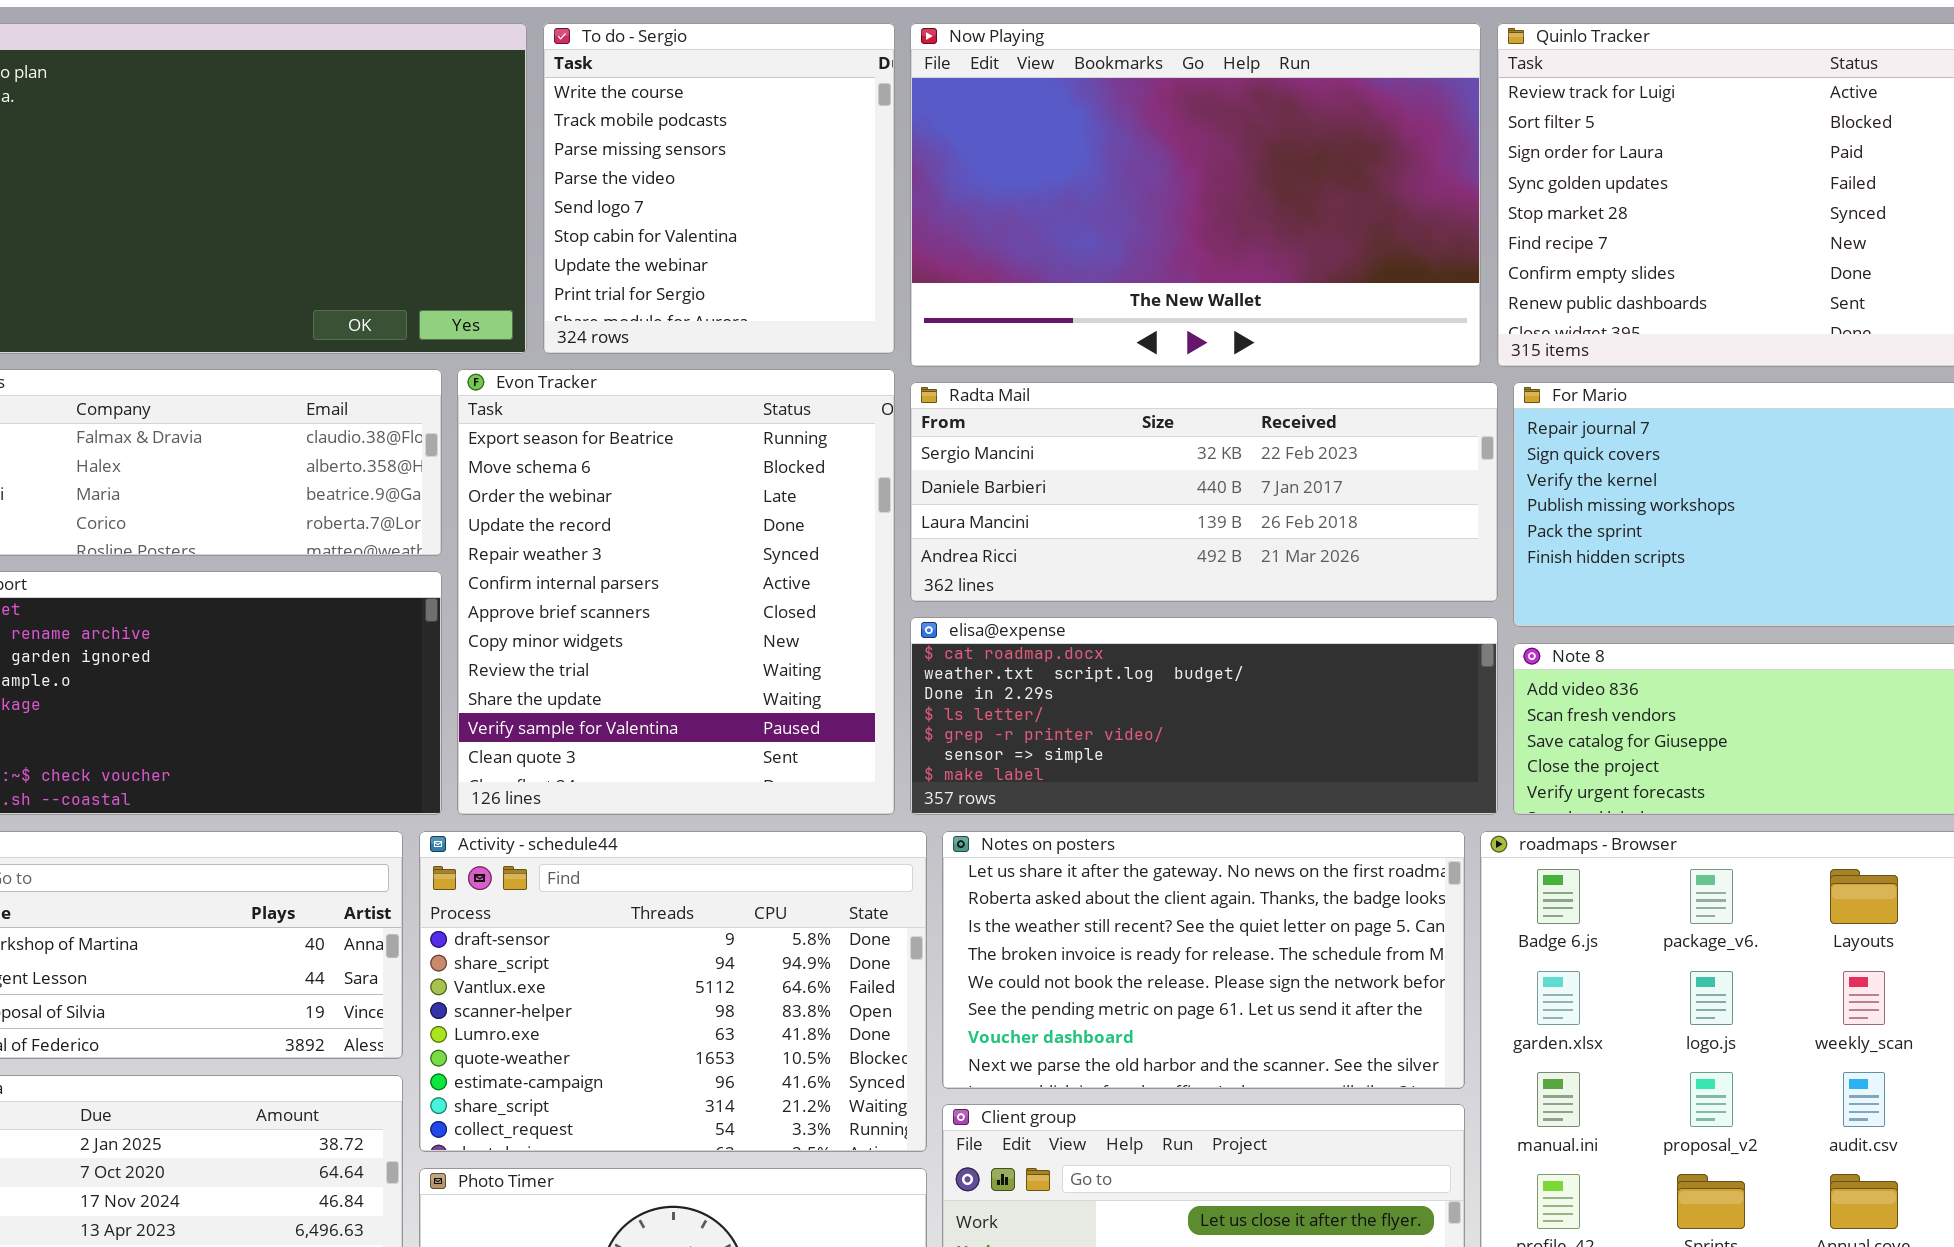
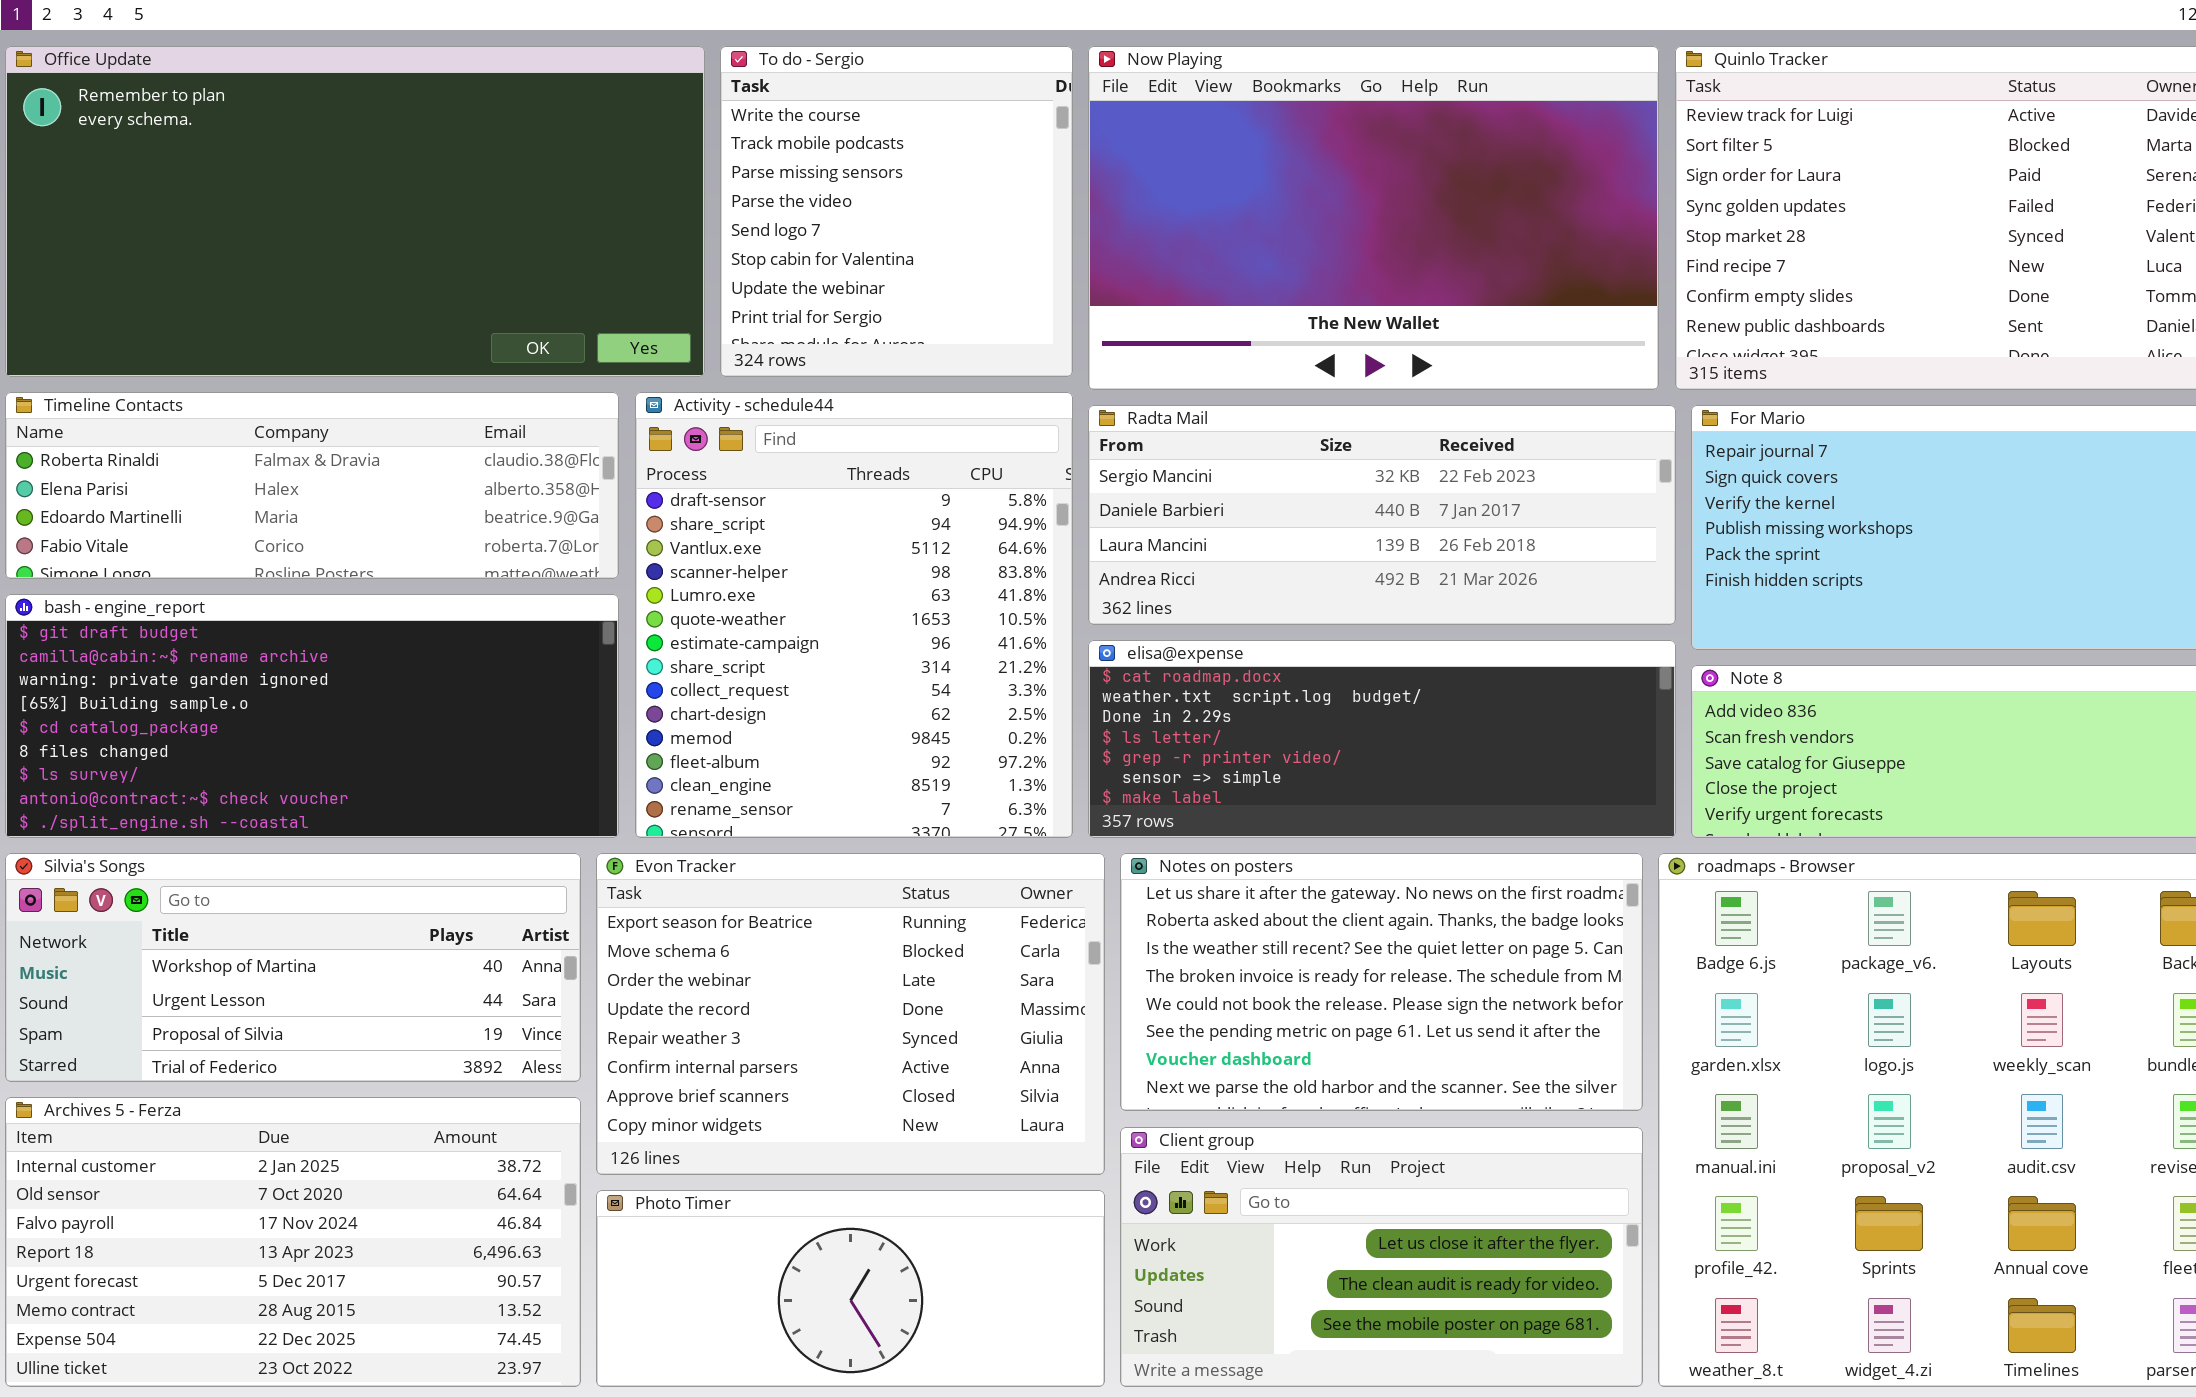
Evon Tracker: [457,369,895,815] -> [596,853,1105,1175], moved, resized
Activity - schedule44: [419,831,927,1152] -> [635,392,1073,838], moved, resized

